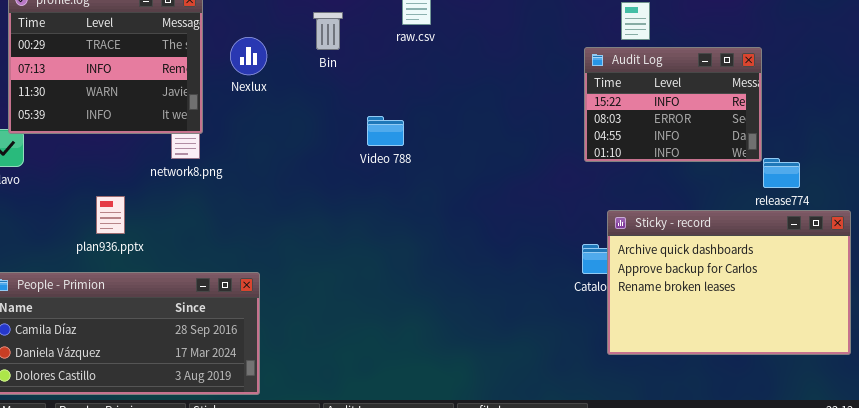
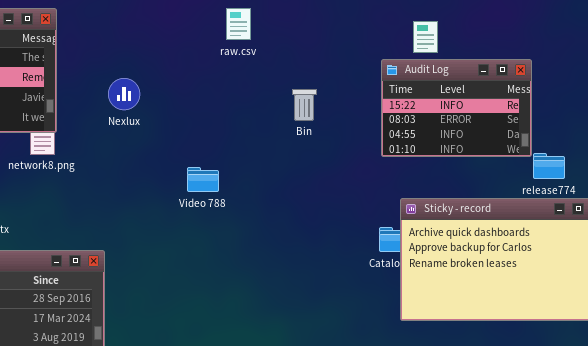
Bin: [313,12,343,50] -> [292,89,317,121], moved
Nexlux: [230,37,267,75] -> [108,78,140,110], moved
Video 788: [367,116,404,146] -> [187,167,219,192], moved

